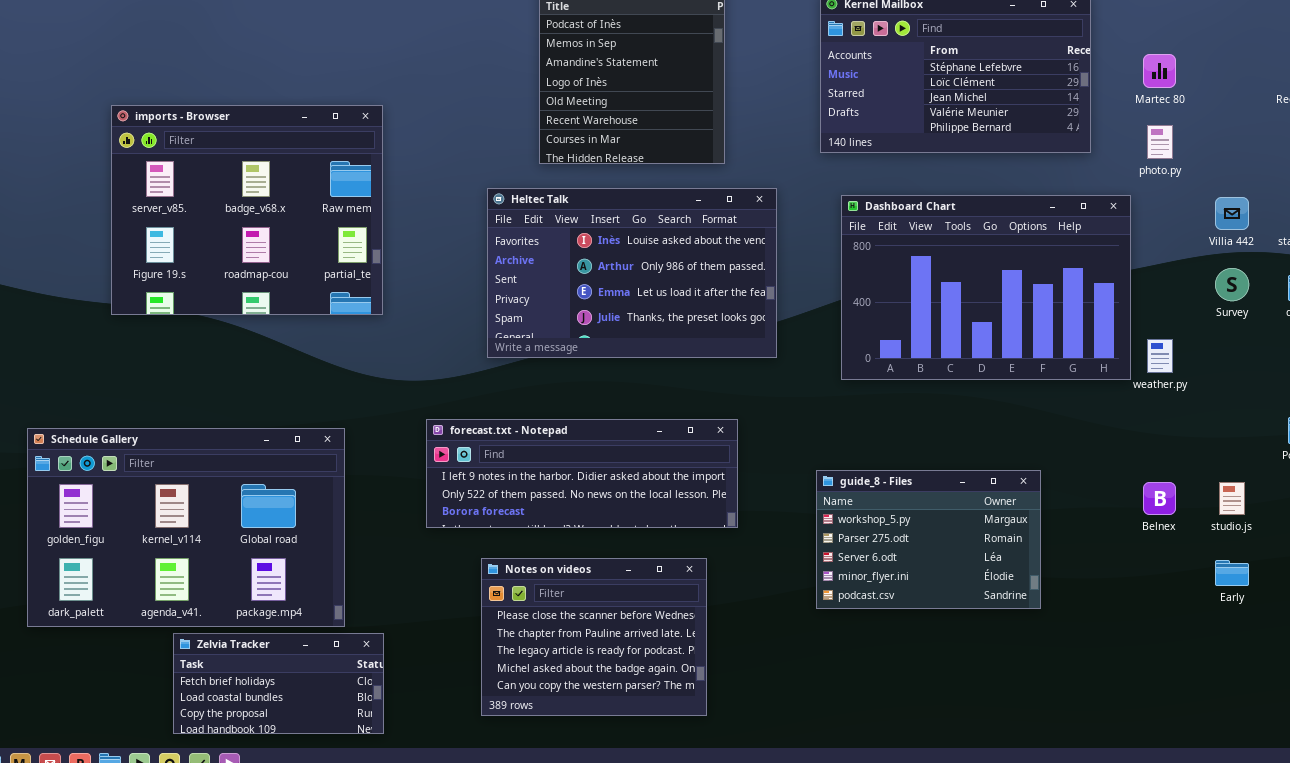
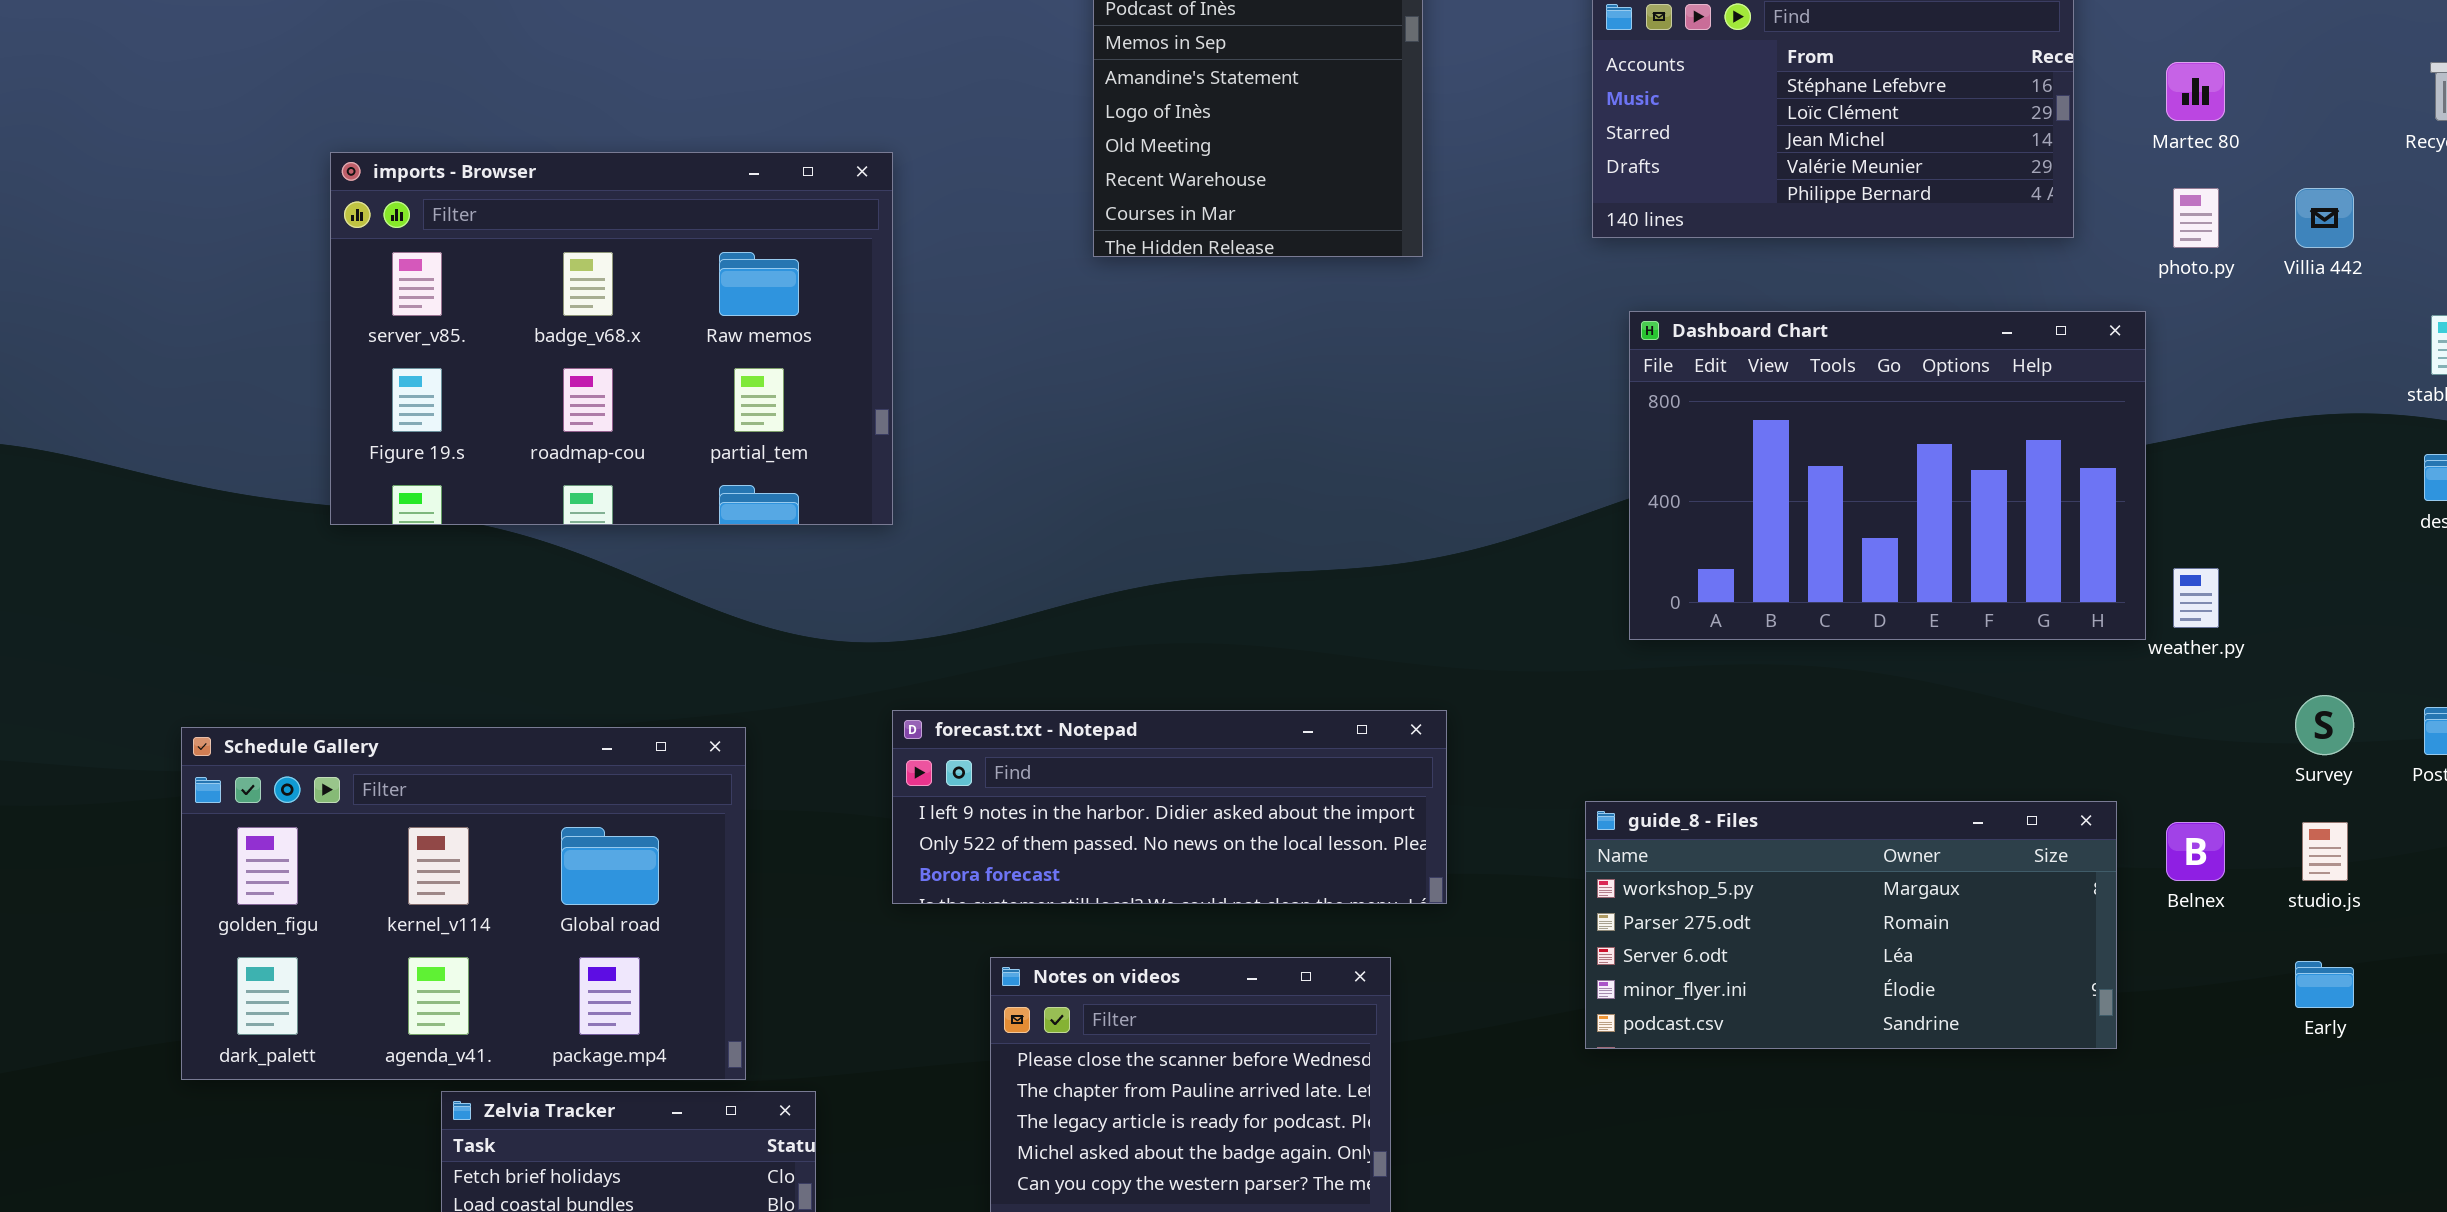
imports - Browser: [111,105,383,315] -> [330,152,893,525], resized
Heltec Talk: [487,188,777,358] -> none, closed
Villia 442: [1215,197,1249,230] -> [2295,188,2354,248], moved
Survey: [1215,268,1249,301] -> [2295,695,2354,755], moved
guide_8 - Files: [816,470,1041,609] -> [1585,801,2117,1049], resized

